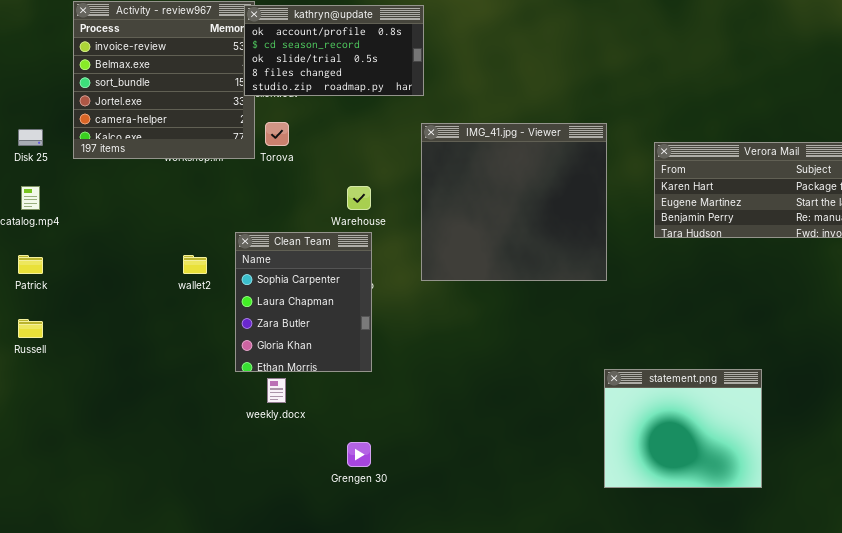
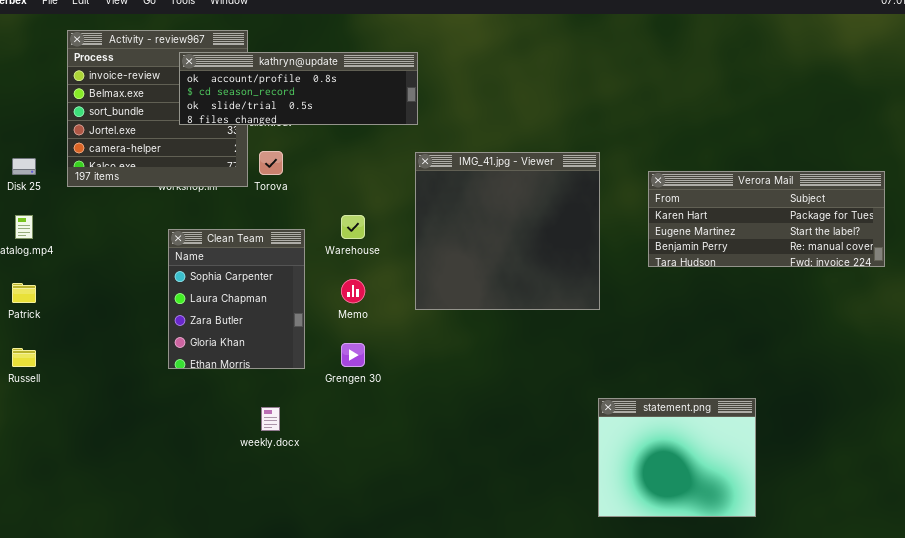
kathryn@update: [244,5,424,96] -> [179,52,418,125], resized
Clean Team: [235,232,372,372] -> [168,229,305,369], moved
Grengen 30: [347,442,371,467] -> [341,343,365,367], moved

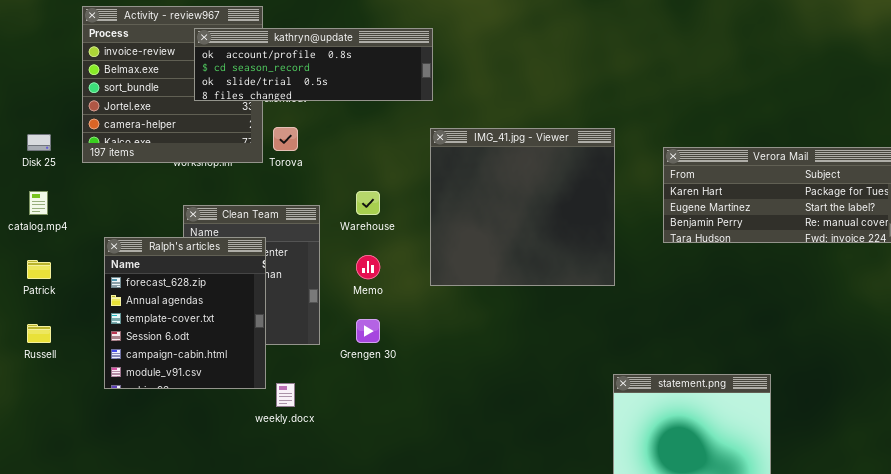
Ralph's articles: none -> [104,237,266,389], opened

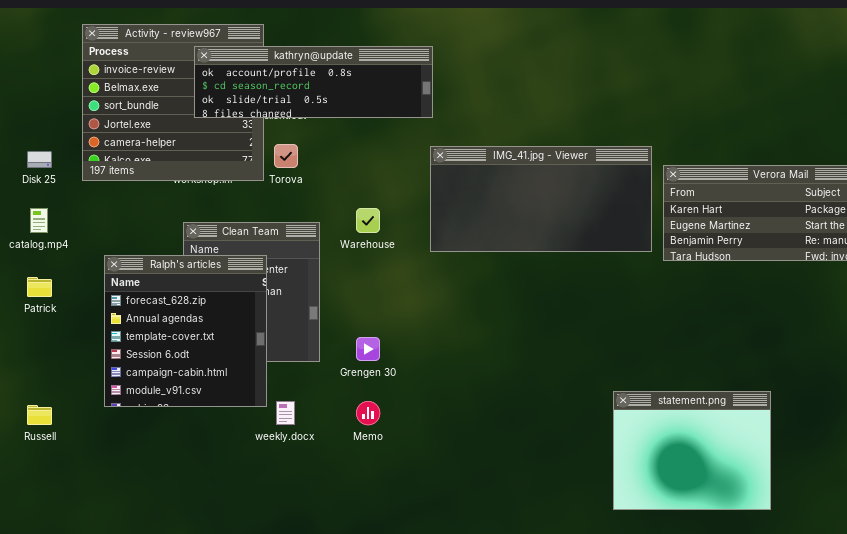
IMG_41.jpg - Viewer: [430,128,615,286] -> [430,146,652,252], resized
Memo: [356,255,380,279] -> [356,401,380,425], moved
Russell: [27,324,51,343] -> [27,405,52,425], moved

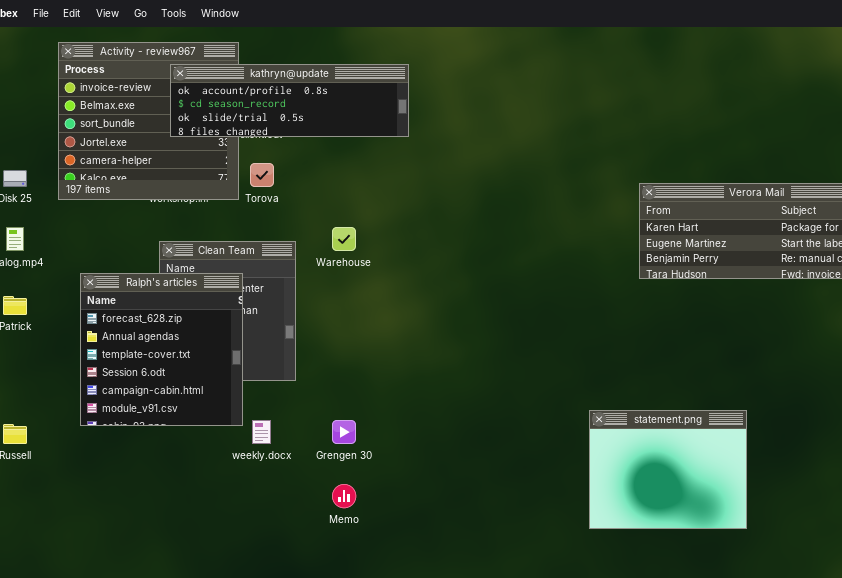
IMG_41.jpg - Viewer: [430,146,652,252] -> none, closed
Grengen 30: [356,337,380,361] -> [332,420,356,444], moved
Memo: [356,401,380,425] -> [332,484,356,508], moved

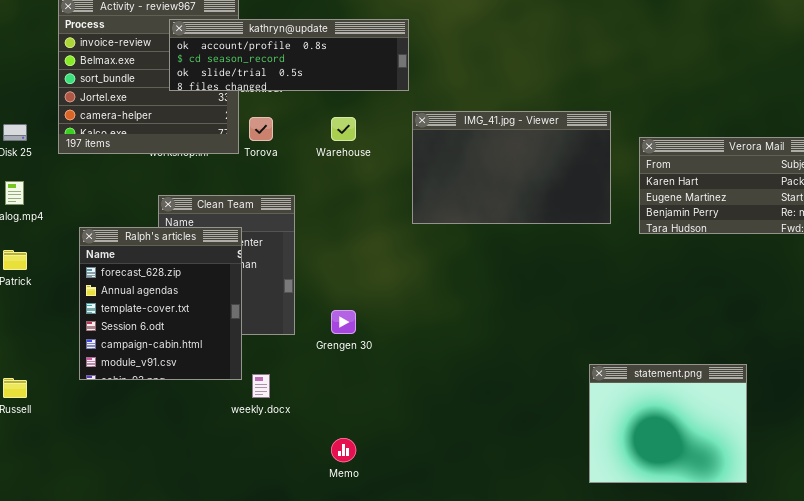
IMG_41.jpg - Viewer: none -> [412,111,611,224], opened
Warehouse: [332,227,356,251] -> [331,117,356,141], moved
Grengen 30: [332,420,356,444] -> [331,310,356,334], moved

